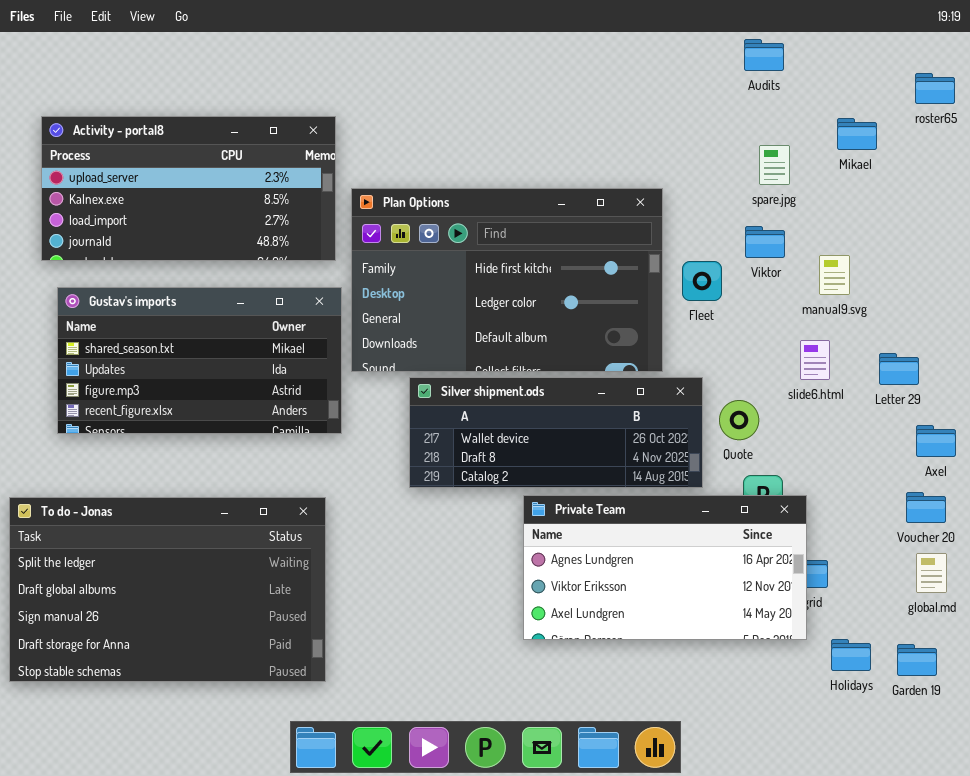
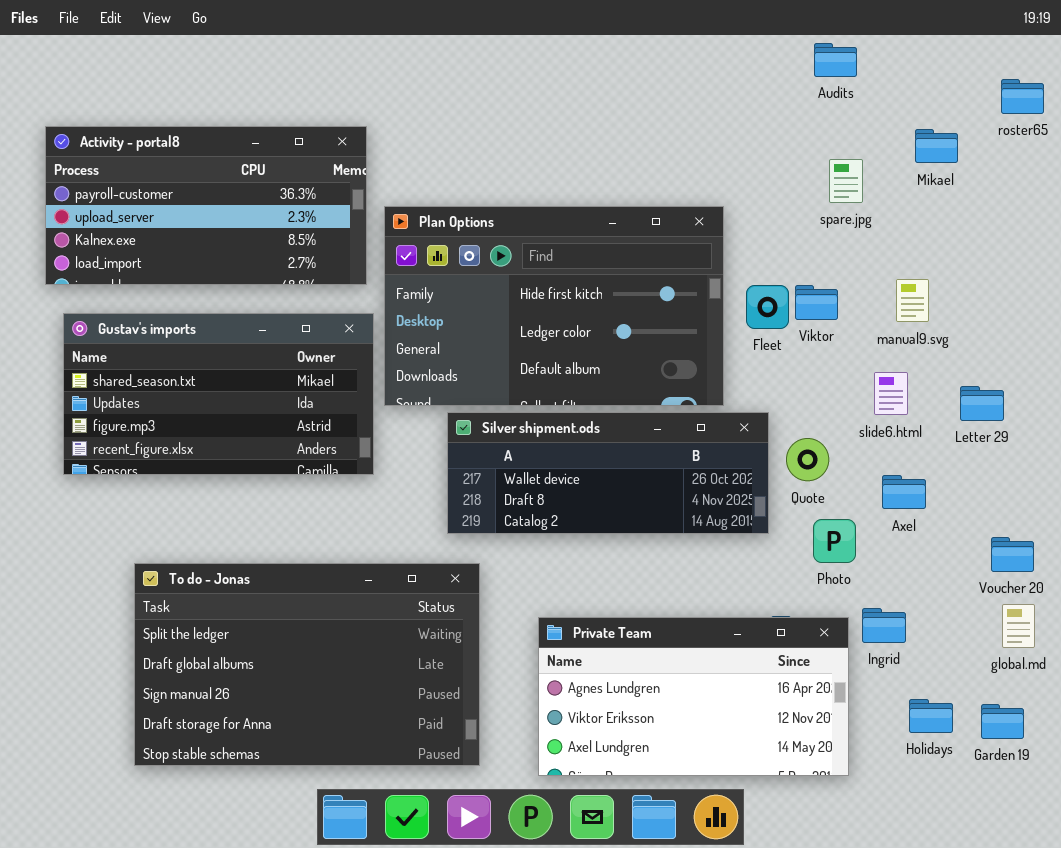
Activity - portal8: [41,116,336,261] -> [45,126,367,285], scrolled up 1 row
Viktor: [745,226,785,258] -> [795,285,838,320], moved
Axel: [916,425,956,457] -> [882,475,926,509], moved
Private Team: [523,495,807,640] -> [538,617,849,776], moved
To do - Jonas: [9,497,326,682] -> [134,563,480,766], moved

